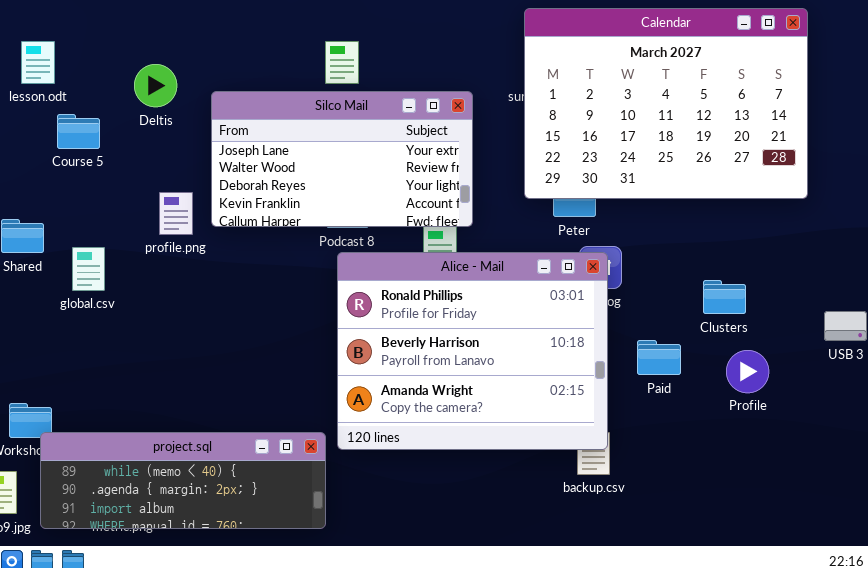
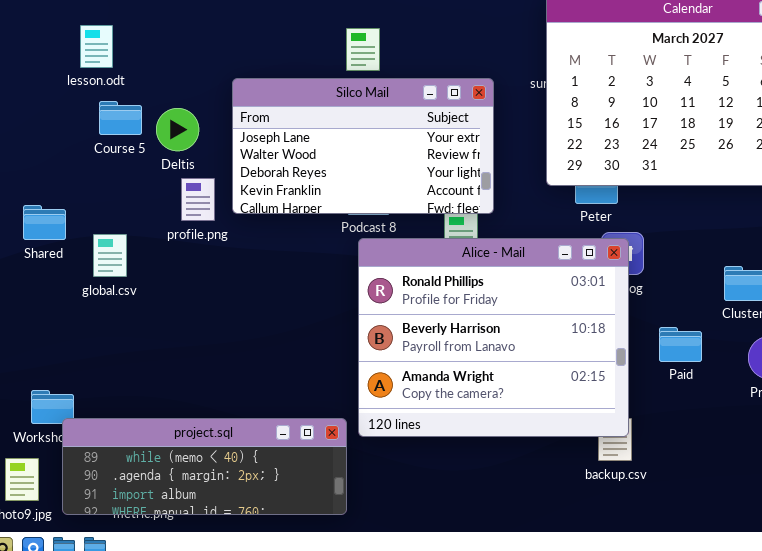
lesson.odt: [21,41,55,84] -> [80,25,113,68], moved
Deltis: [134,64,177,107] -> [156,108,199,151], moved
Course 5: [57,114,100,149] -> [99,101,142,135], moved

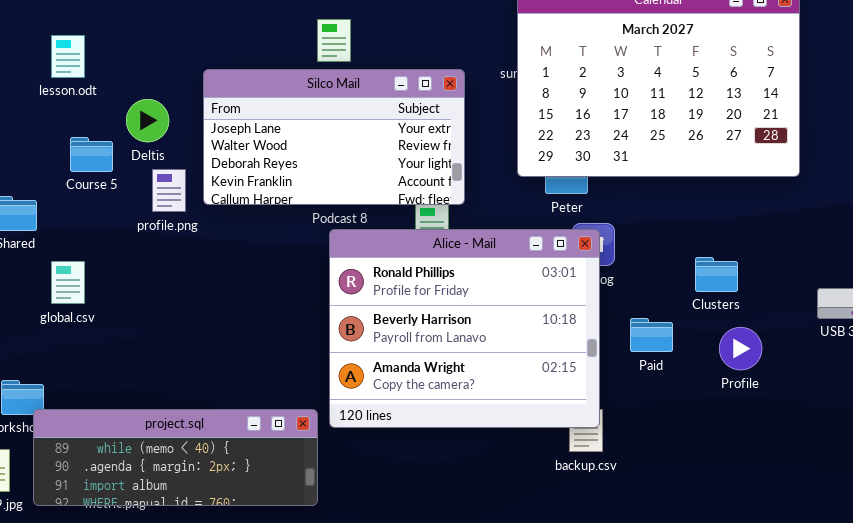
lesson.odt: [80,25,113,68] -> [51,35,85,78], moved
Course 5: [99,101,142,135] -> [70,137,113,172], moved
global.csv: [93,234,127,277] -> [51,261,85,304], moved

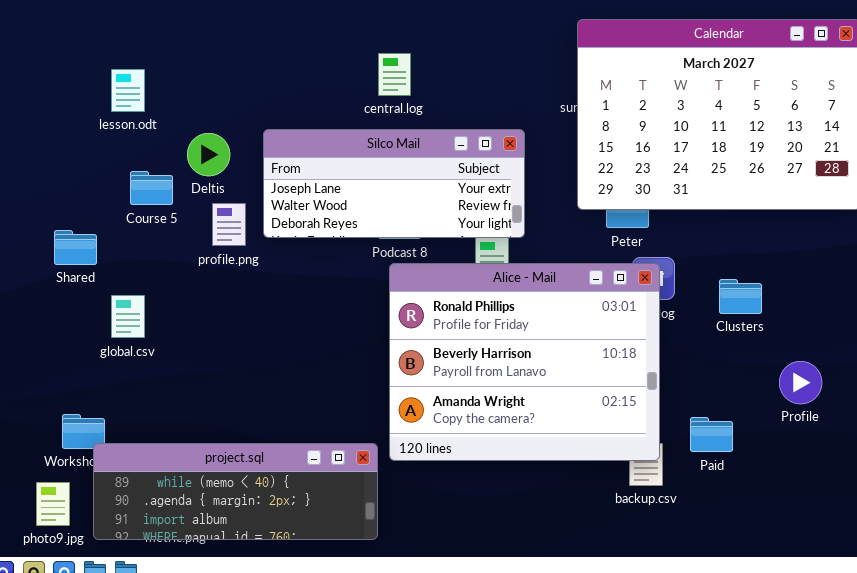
Silco Mail: [203,69,465,205] -> [263,129,525,238], resized
Clusters: [695,257,738,292] -> [719,279,762,314], moved
Paid: [630,318,673,352] -> [690,417,733,452], moved

